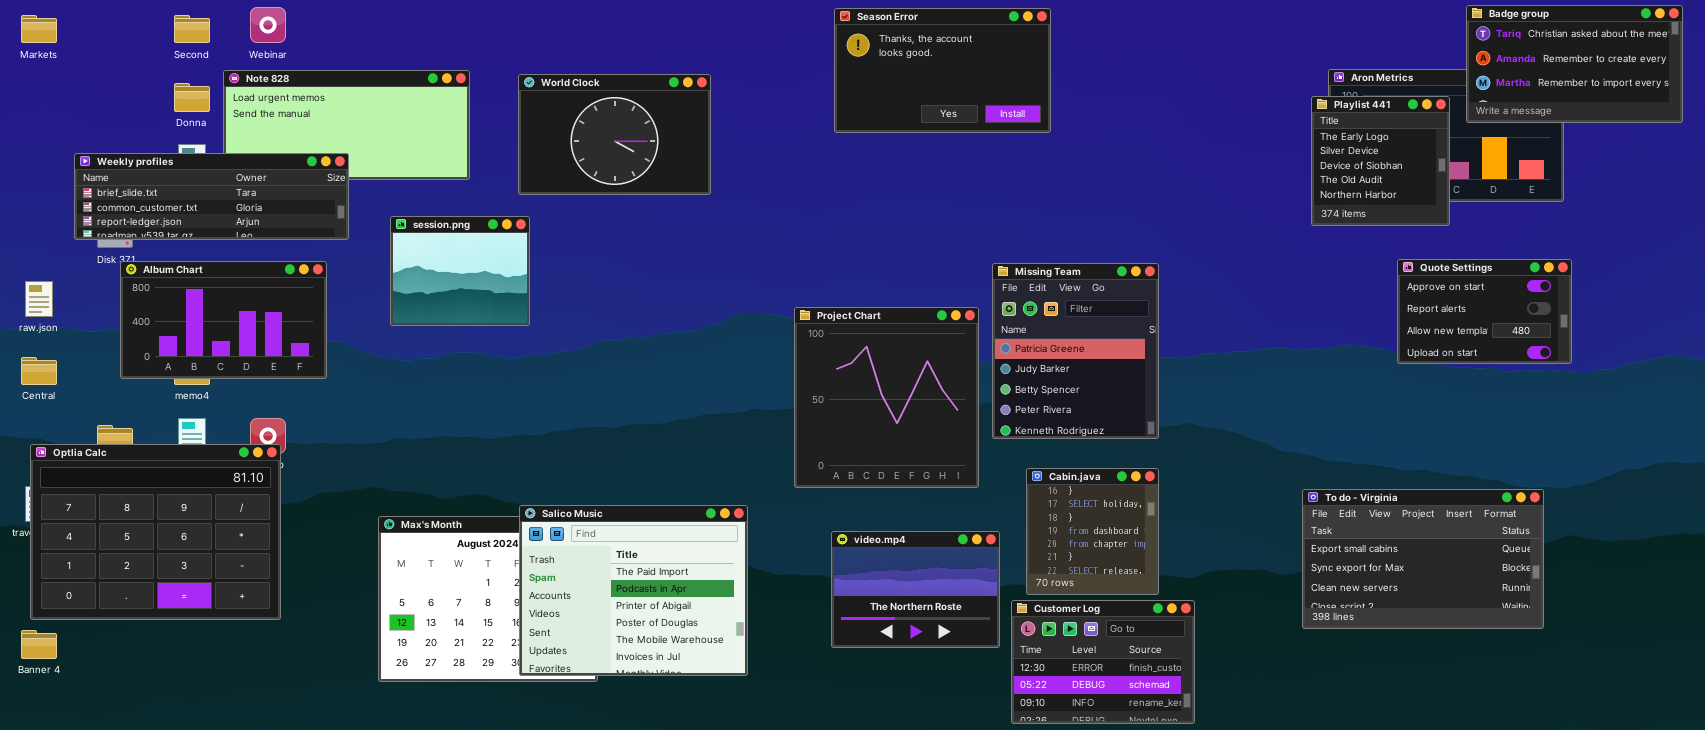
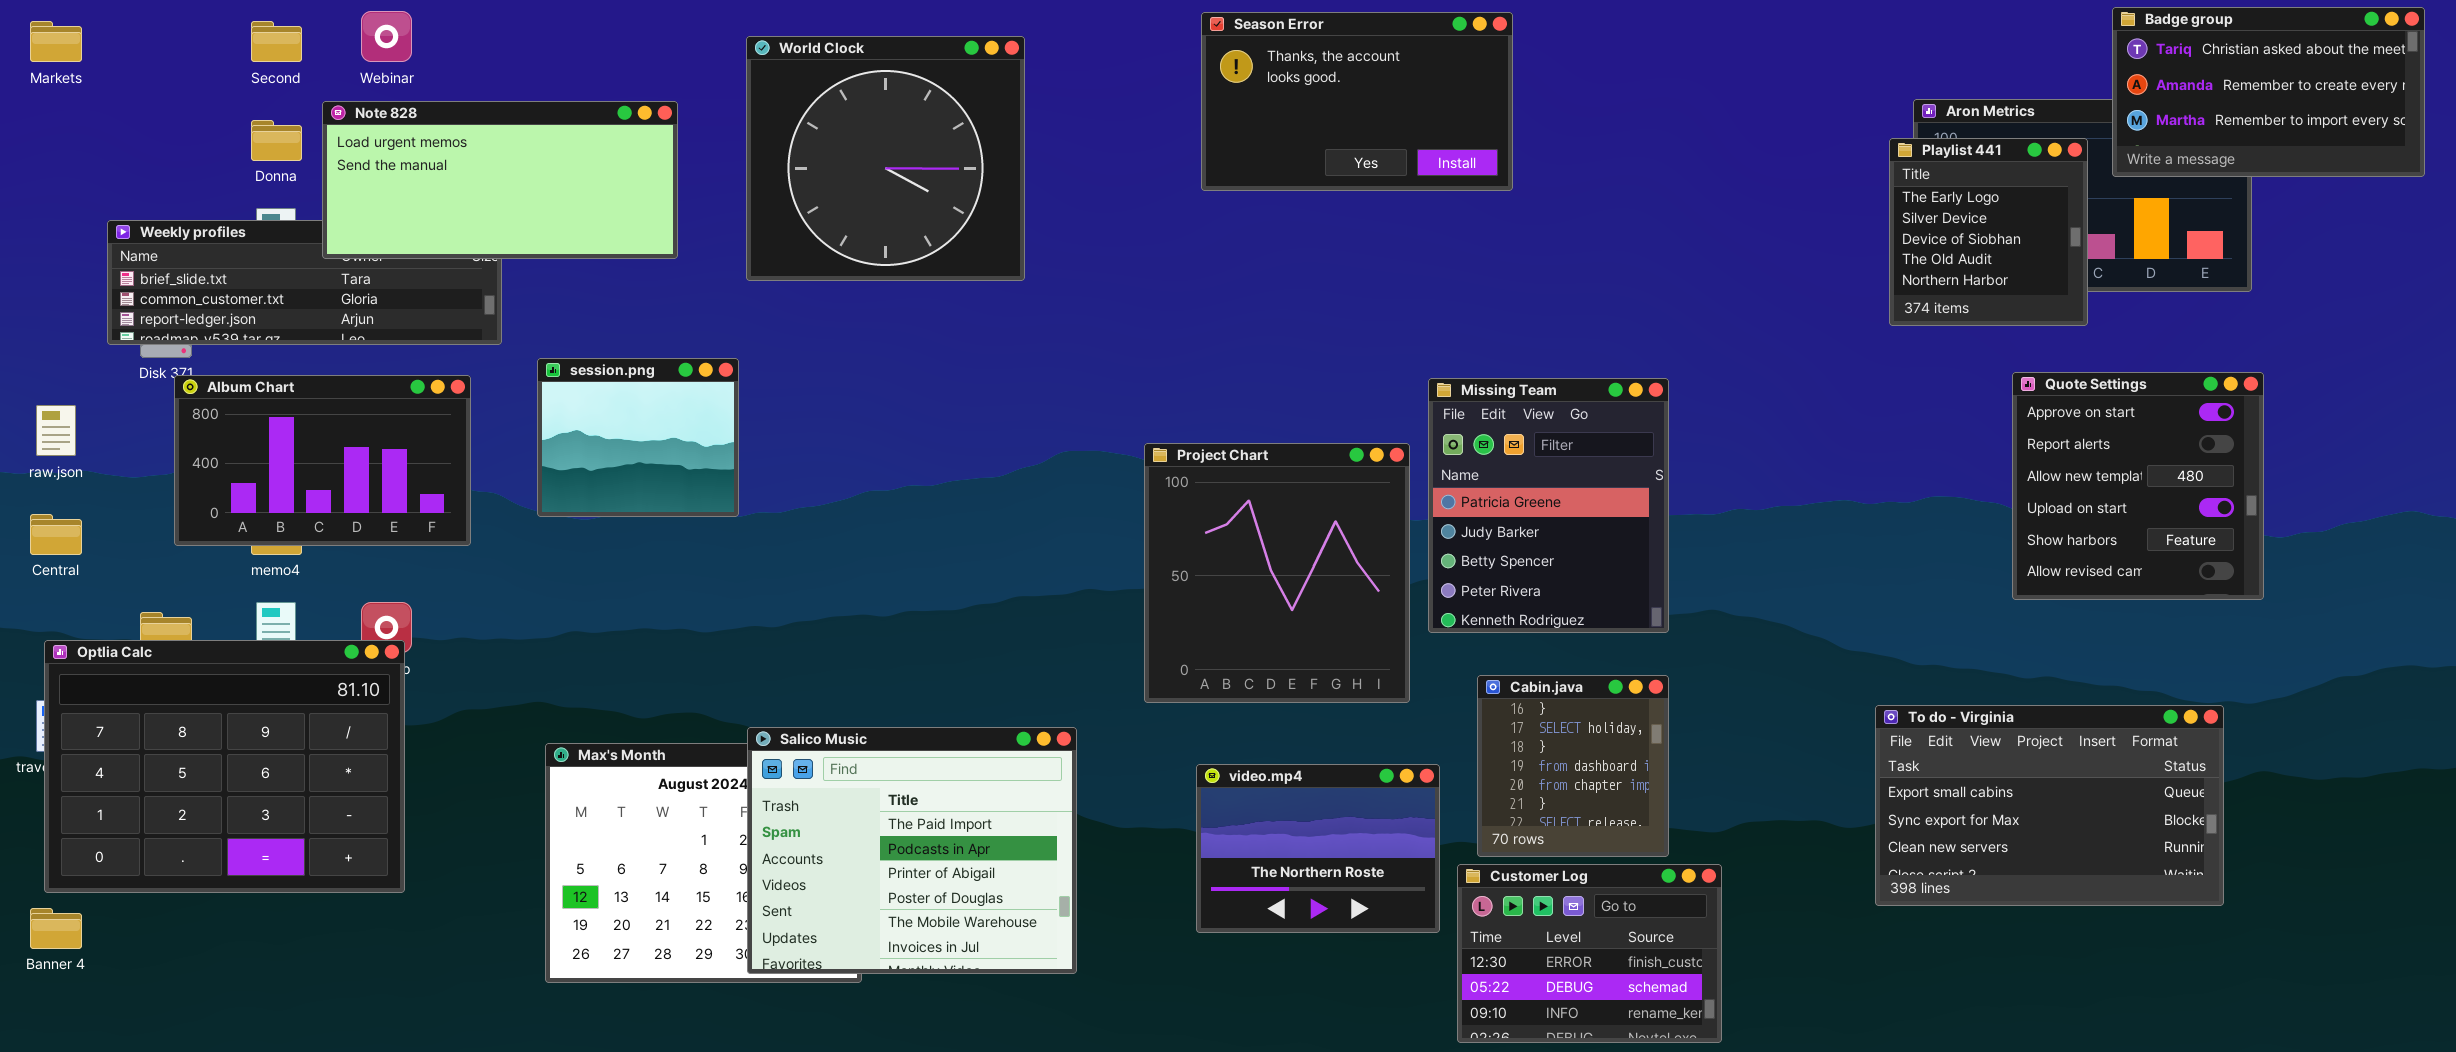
Note 828: [223,70,470,180] -> [322,101,678,259], raised
World Clock: [518,74,711,195] -> [746,36,1025,281], resized
session.png: [390,216,530,326] -> [537,358,739,517], moved
Quote Settings: [1397,259,1572,364] -> [2012,372,2264,600], resized

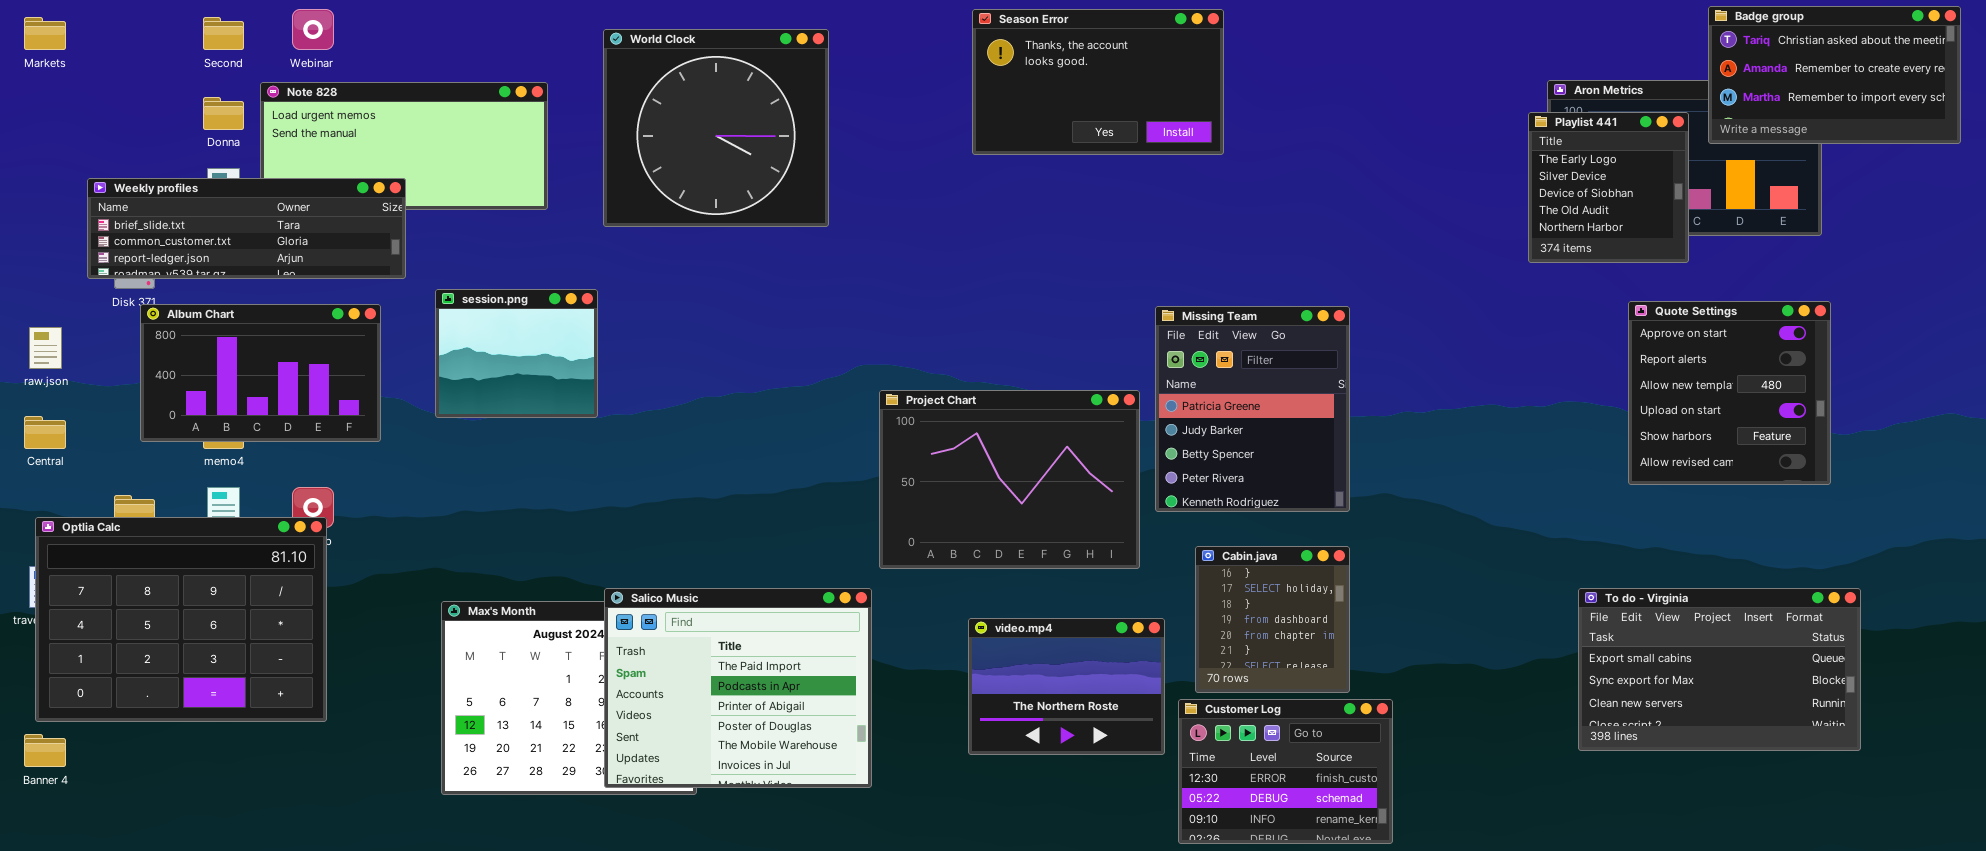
Weekly profiles: [107,220,502,345] -> [87,178,406,279], raised
Project Chart: [1144,443,1410,703] -> [879,390,1140,569], resized
To do - Virginia: [1875,705,2224,906] -> [1578,588,1861,751], moved

